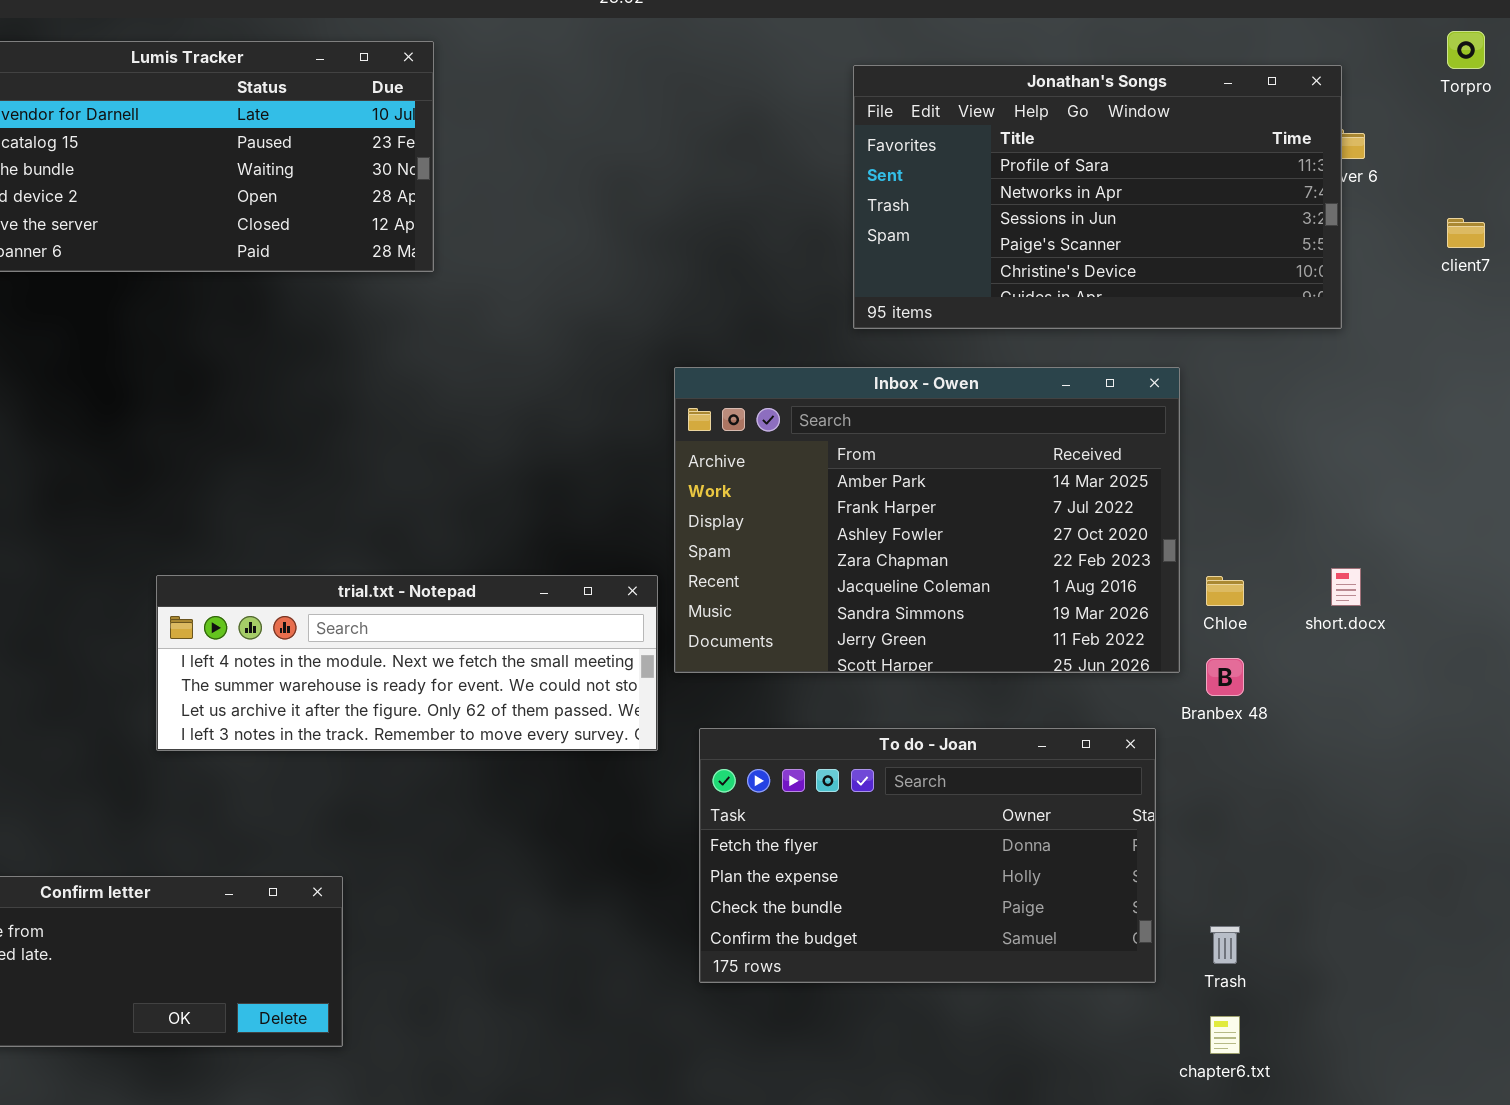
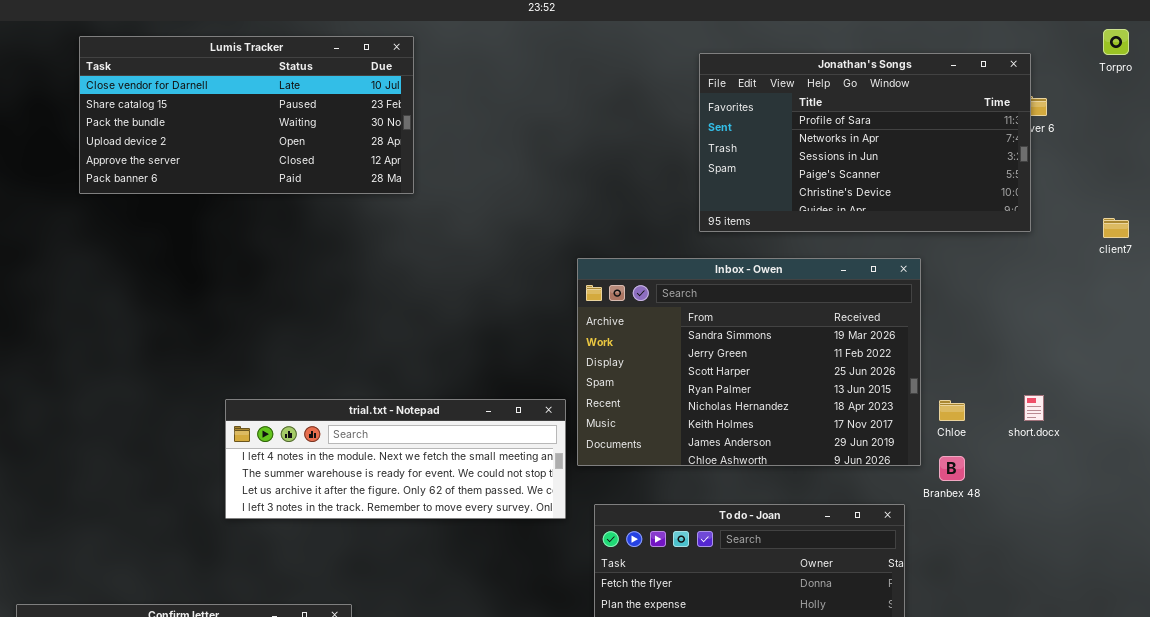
client7: [1447,218,1485,248] -> [1103,218,1129,238], moved
Inbox - Owen: [674,367,1180,673] -> [577,258,921,466], scrolled down 5 rows

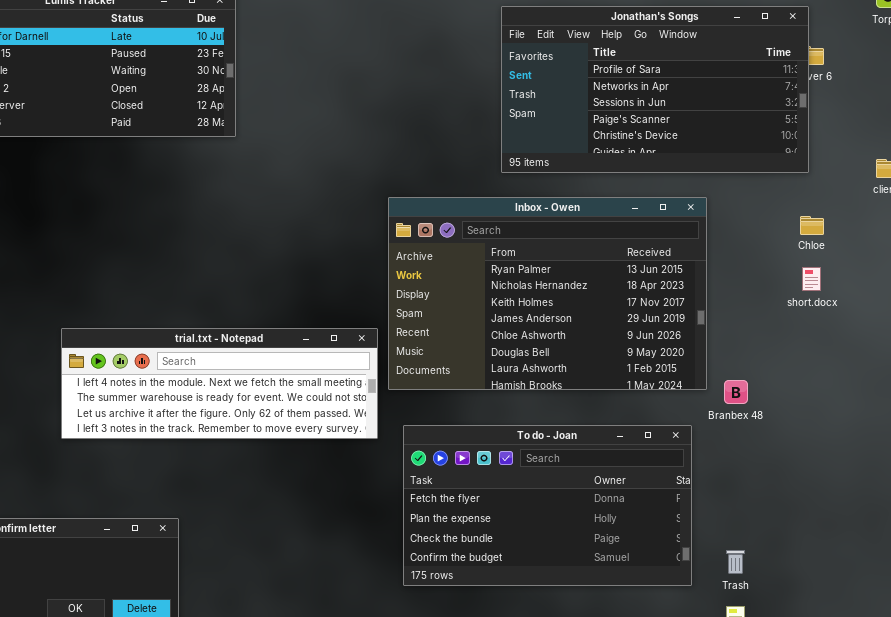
Inbox - Owen: [577,258,921,466] -> [388,197,707,390], scrolled down 3 rows
short.docx: [1024,395,1044,421] -> [802,267,821,291], moved
Chloe: [939,400,965,421] -> [800,216,824,235], moved

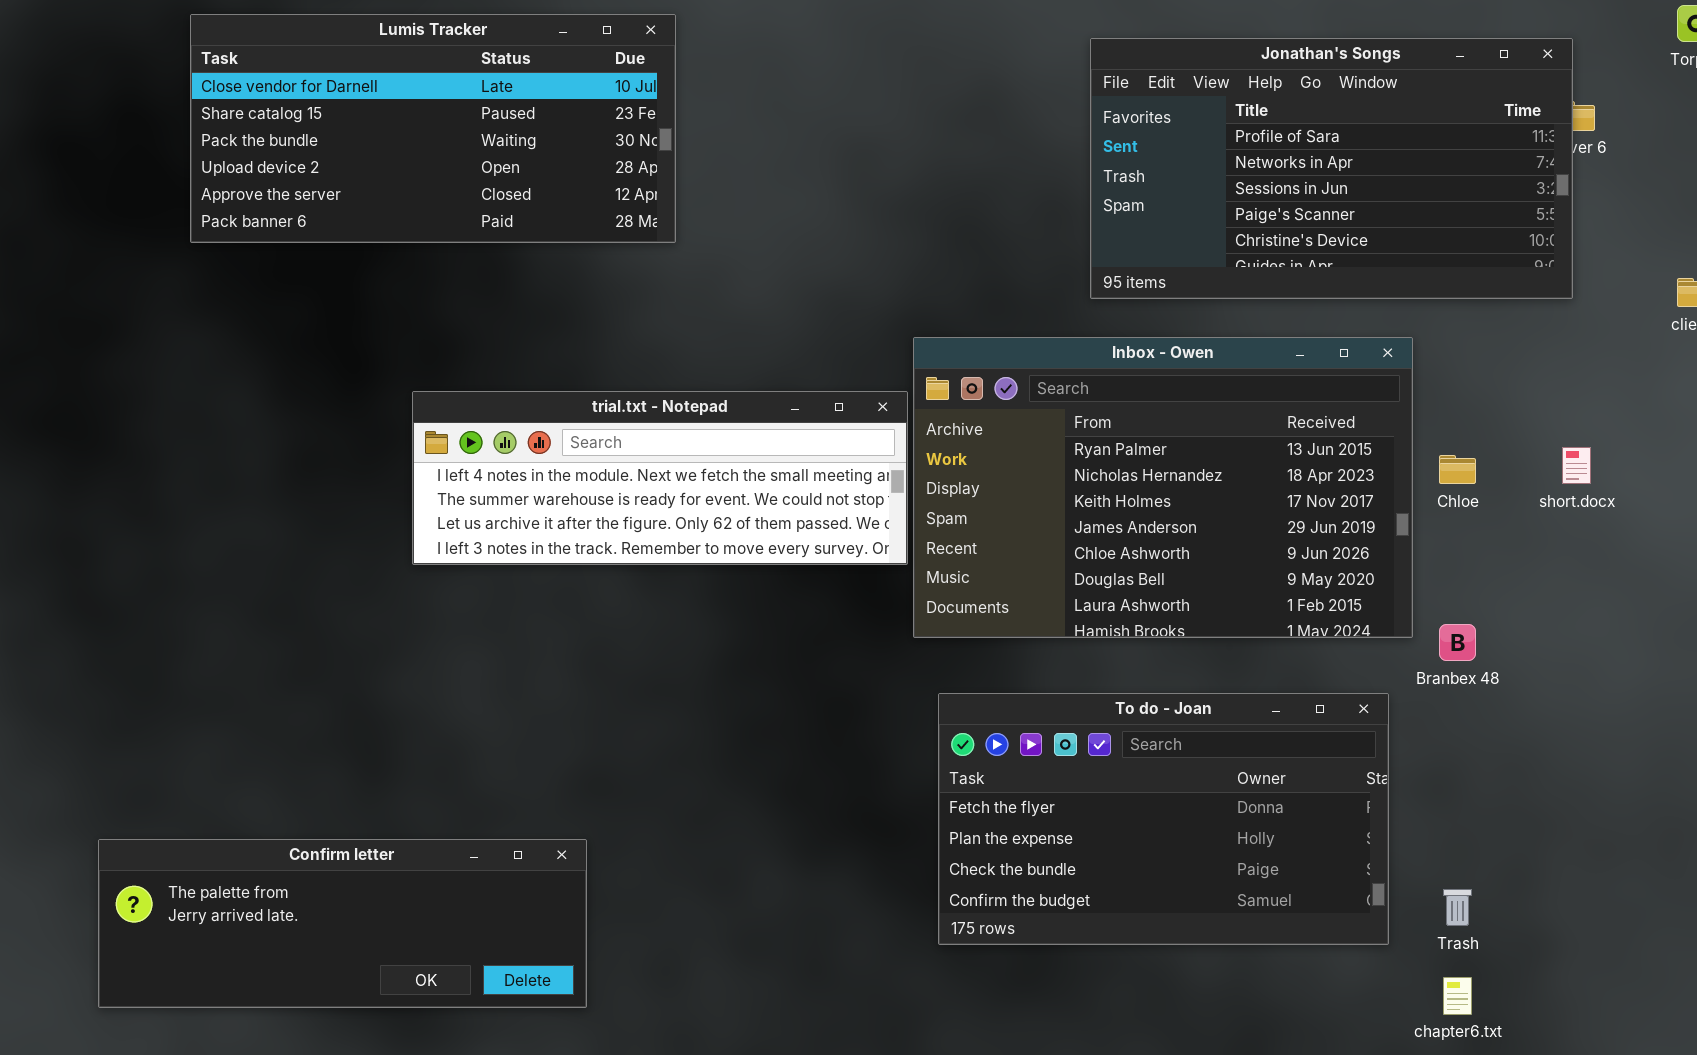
Chloe: [800,216,824,235] -> [1439,455,1476,484], moved
trial.txt - Notepad: [61,328,378,439] -> [412,391,908,565], moved

